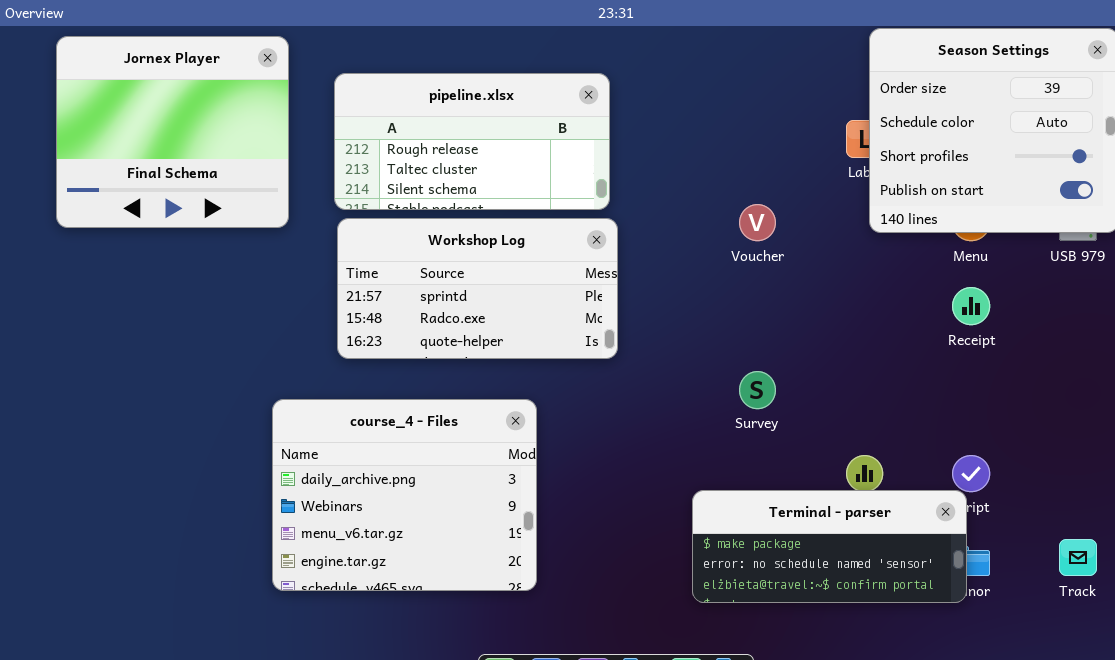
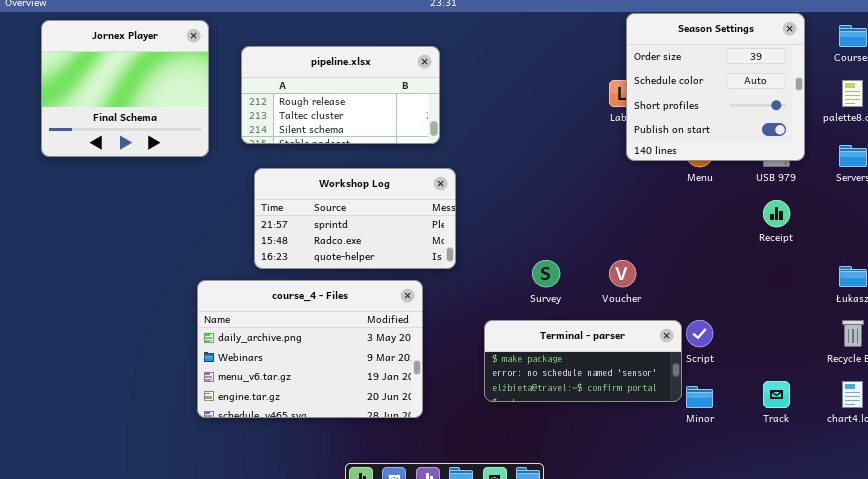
Voucher: [739,204,776,241] -> [609,260,636,287], moved
Workshop Log: [337,218,618,359] -> [254,168,456,269], moved
Receipt: [952,287,990,325] -> [763,200,790,227], moved
course_4 - Files: [272,399,537,591] -> [197,280,423,418], resized
Terminal - parser: [692,490,967,603] -> [484,320,682,402], moved

